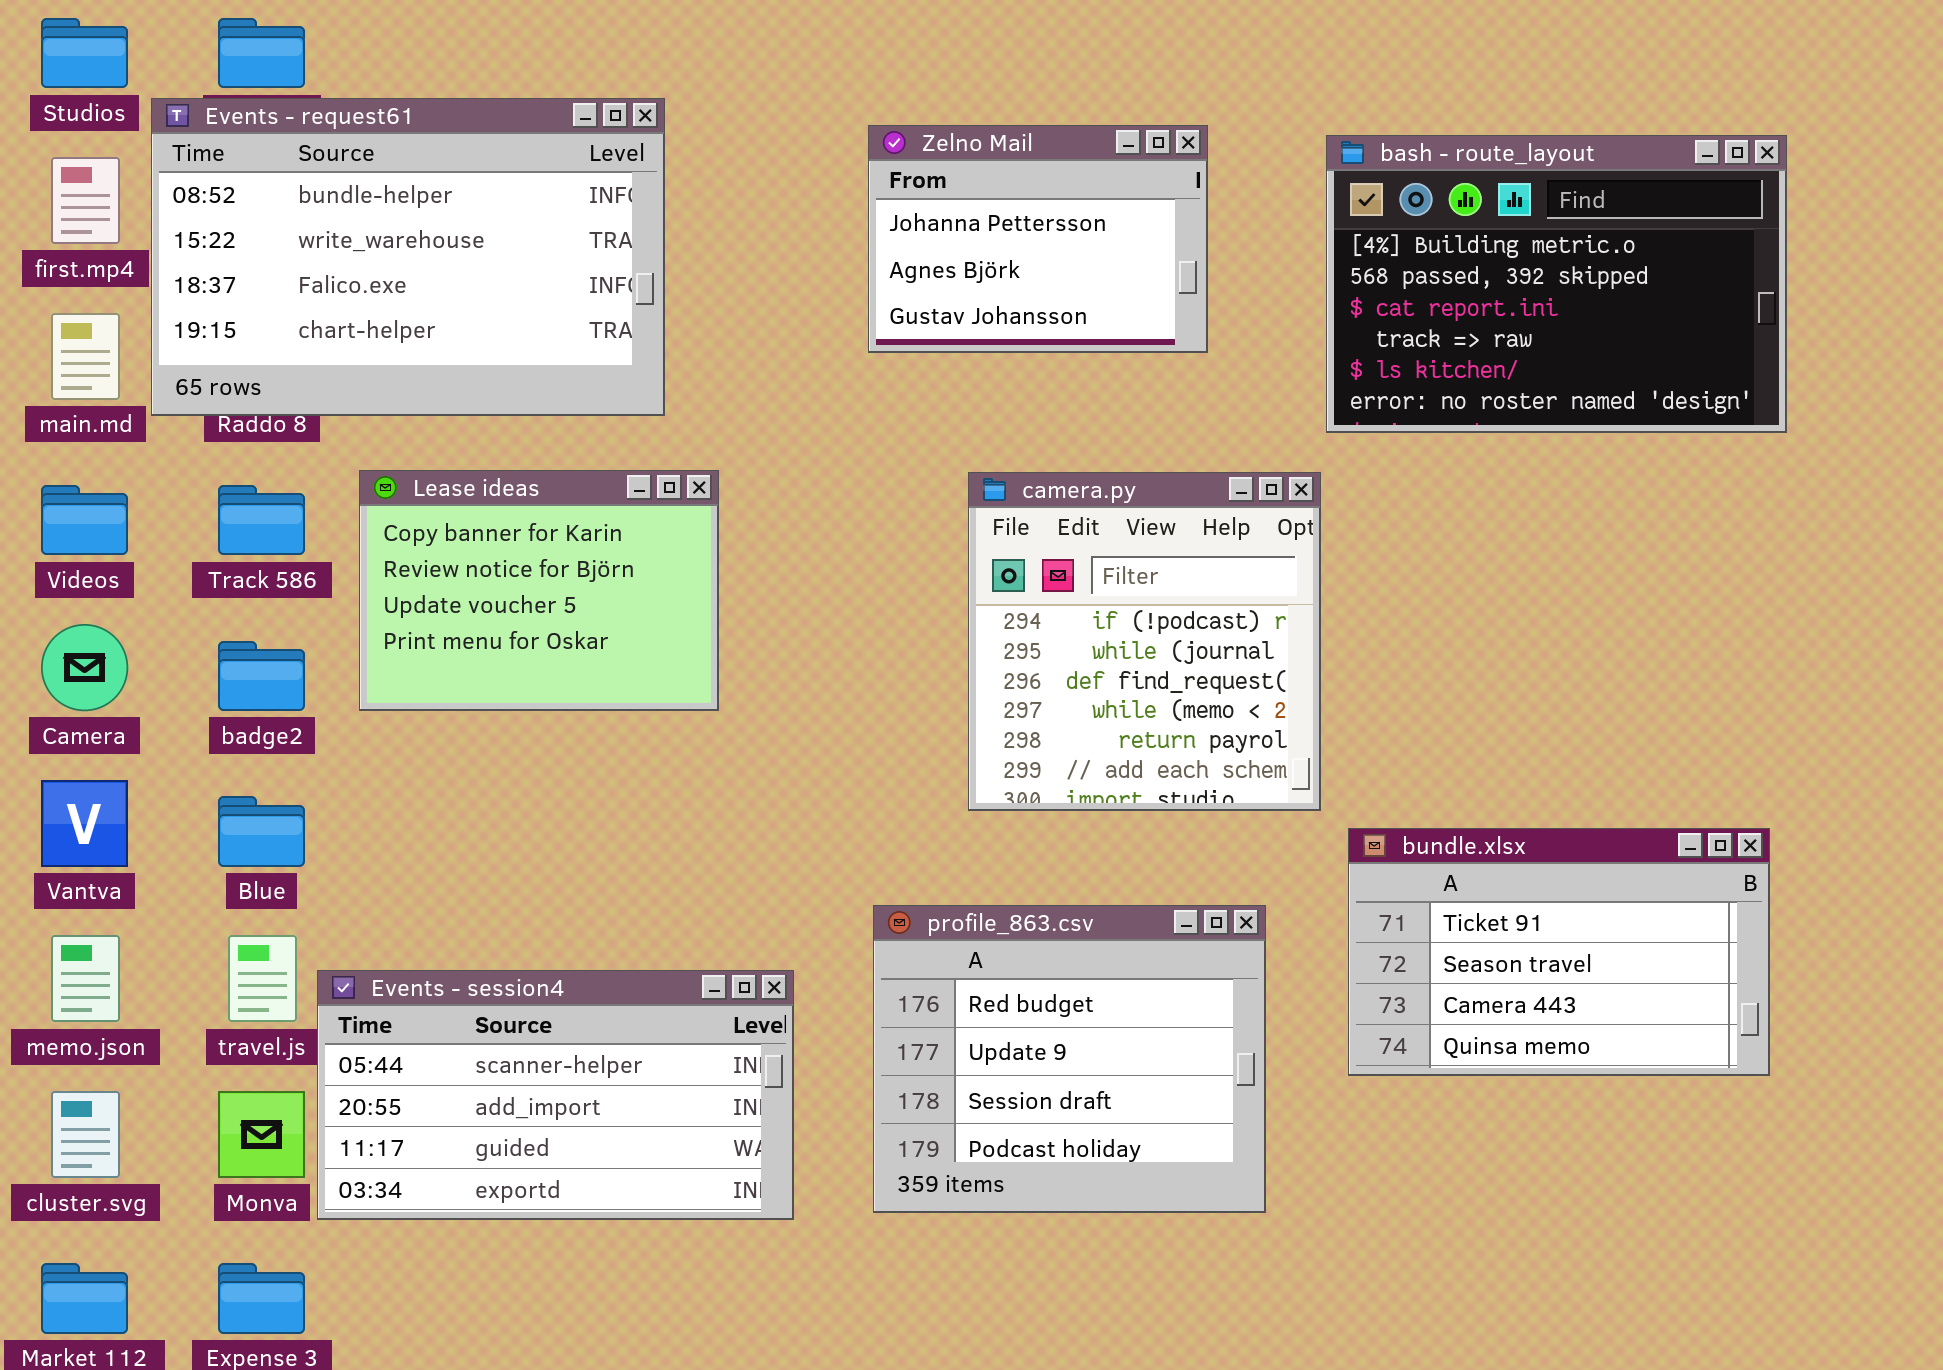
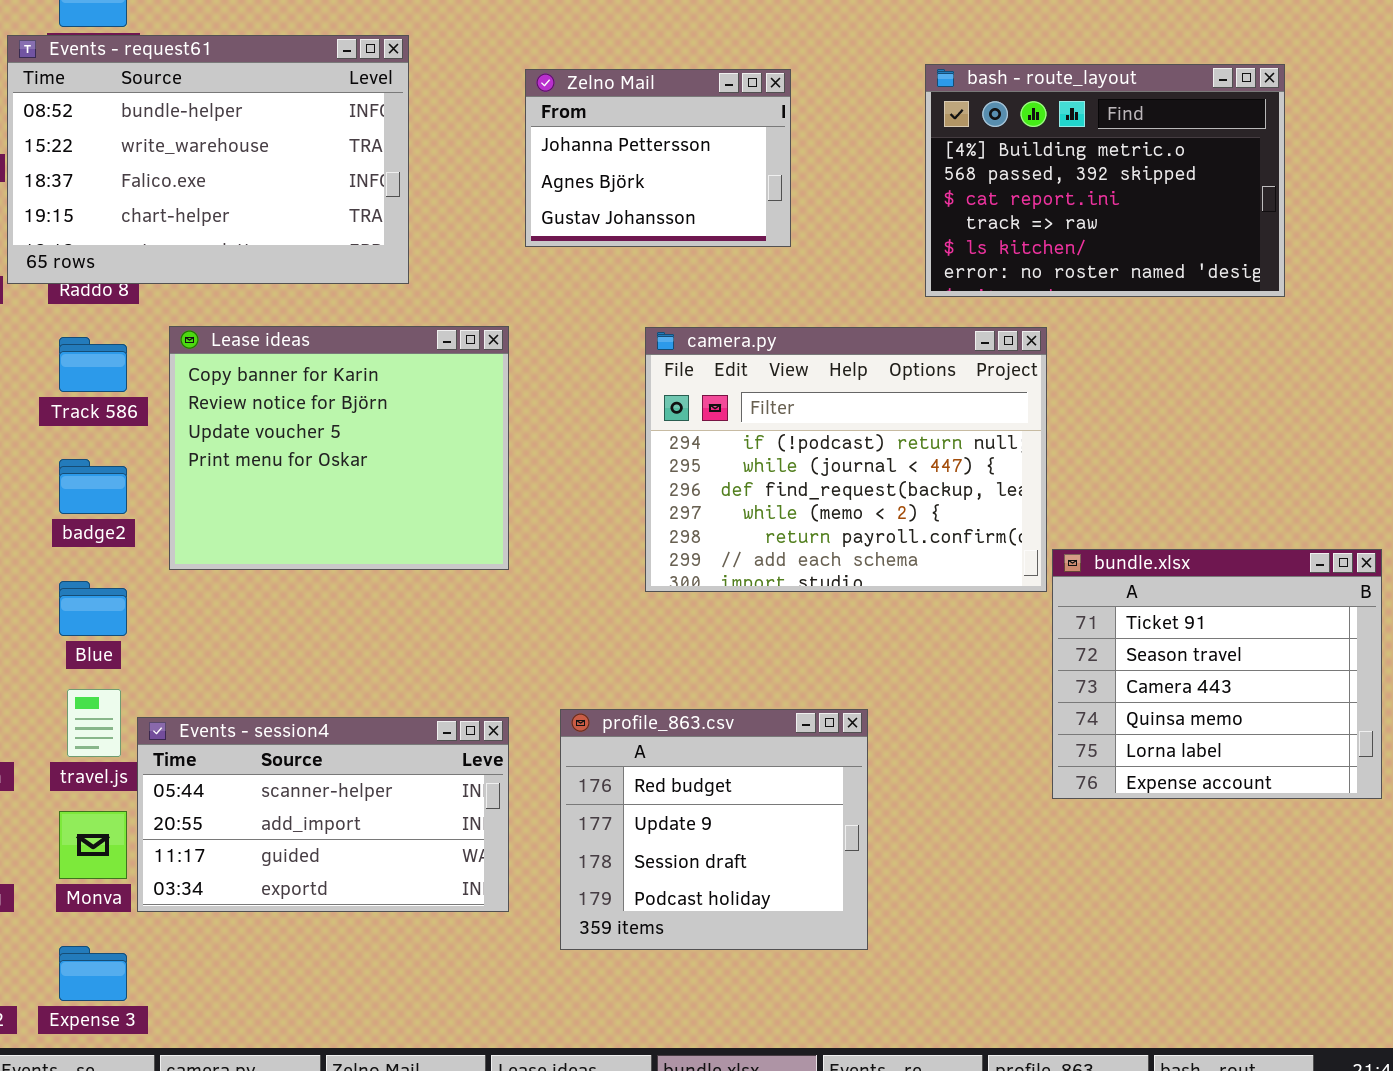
Zelno Mail: [868,125,1208,353] -> [525,69,791,247], moved
Lease ideas: [359,470,719,711] -> [169,326,509,570], resized
camera.py: [968,472,1321,811] -> [645,327,1047,592], resized
bundle.xlsx: [1348,828,1770,1076] -> [1052,549,1382,799], moved, resized
profile_863.csv: [873,905,1266,1213] -> [560,709,868,950], moved

